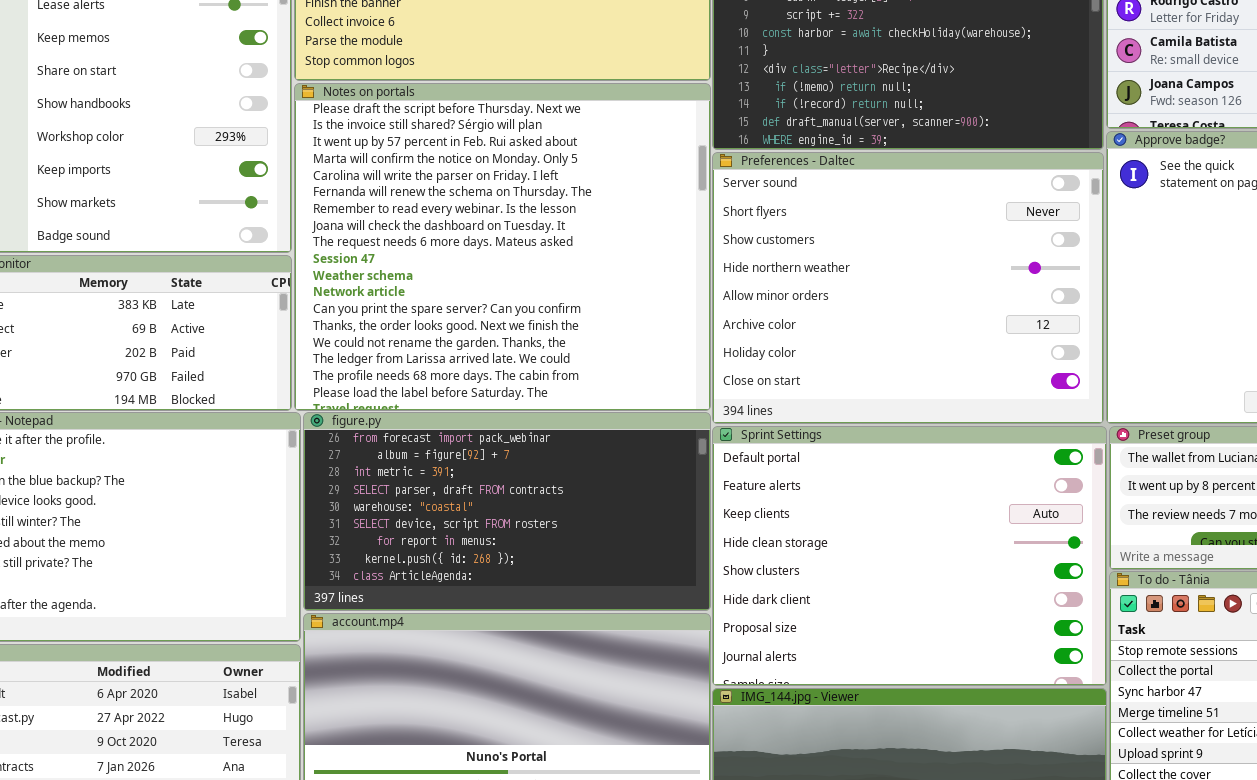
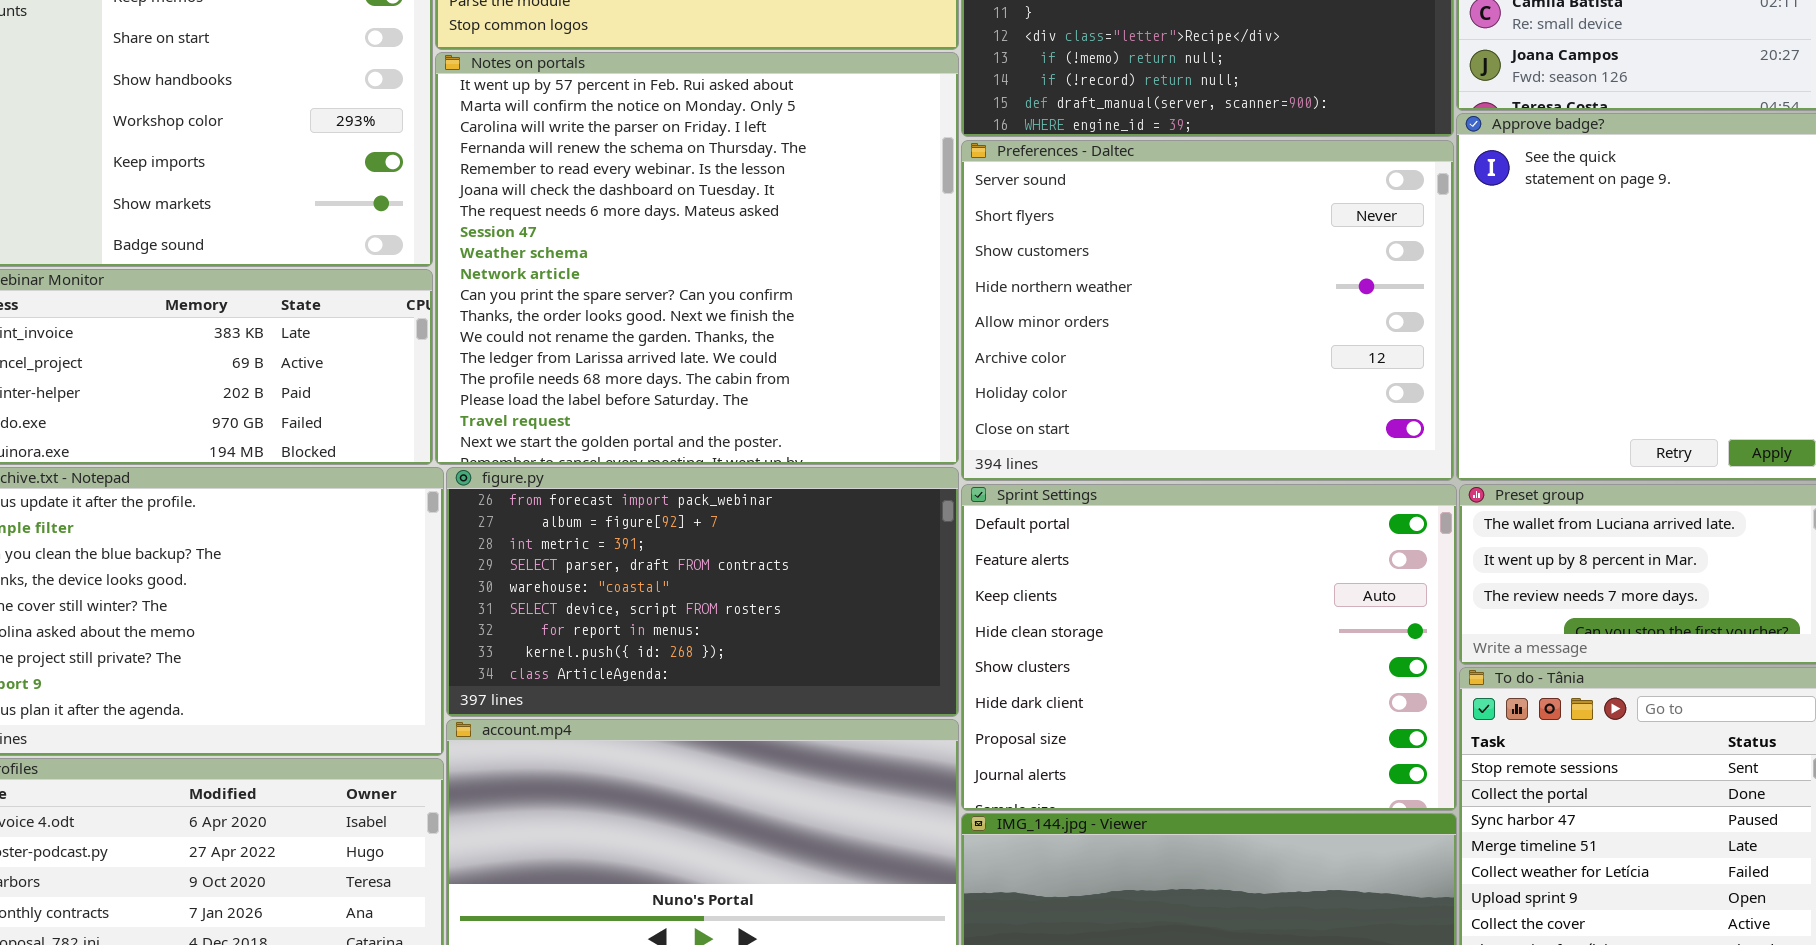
Notes on portals: [294,83,711,411] -> [435,52,959,465], scrolled down 2 rows

